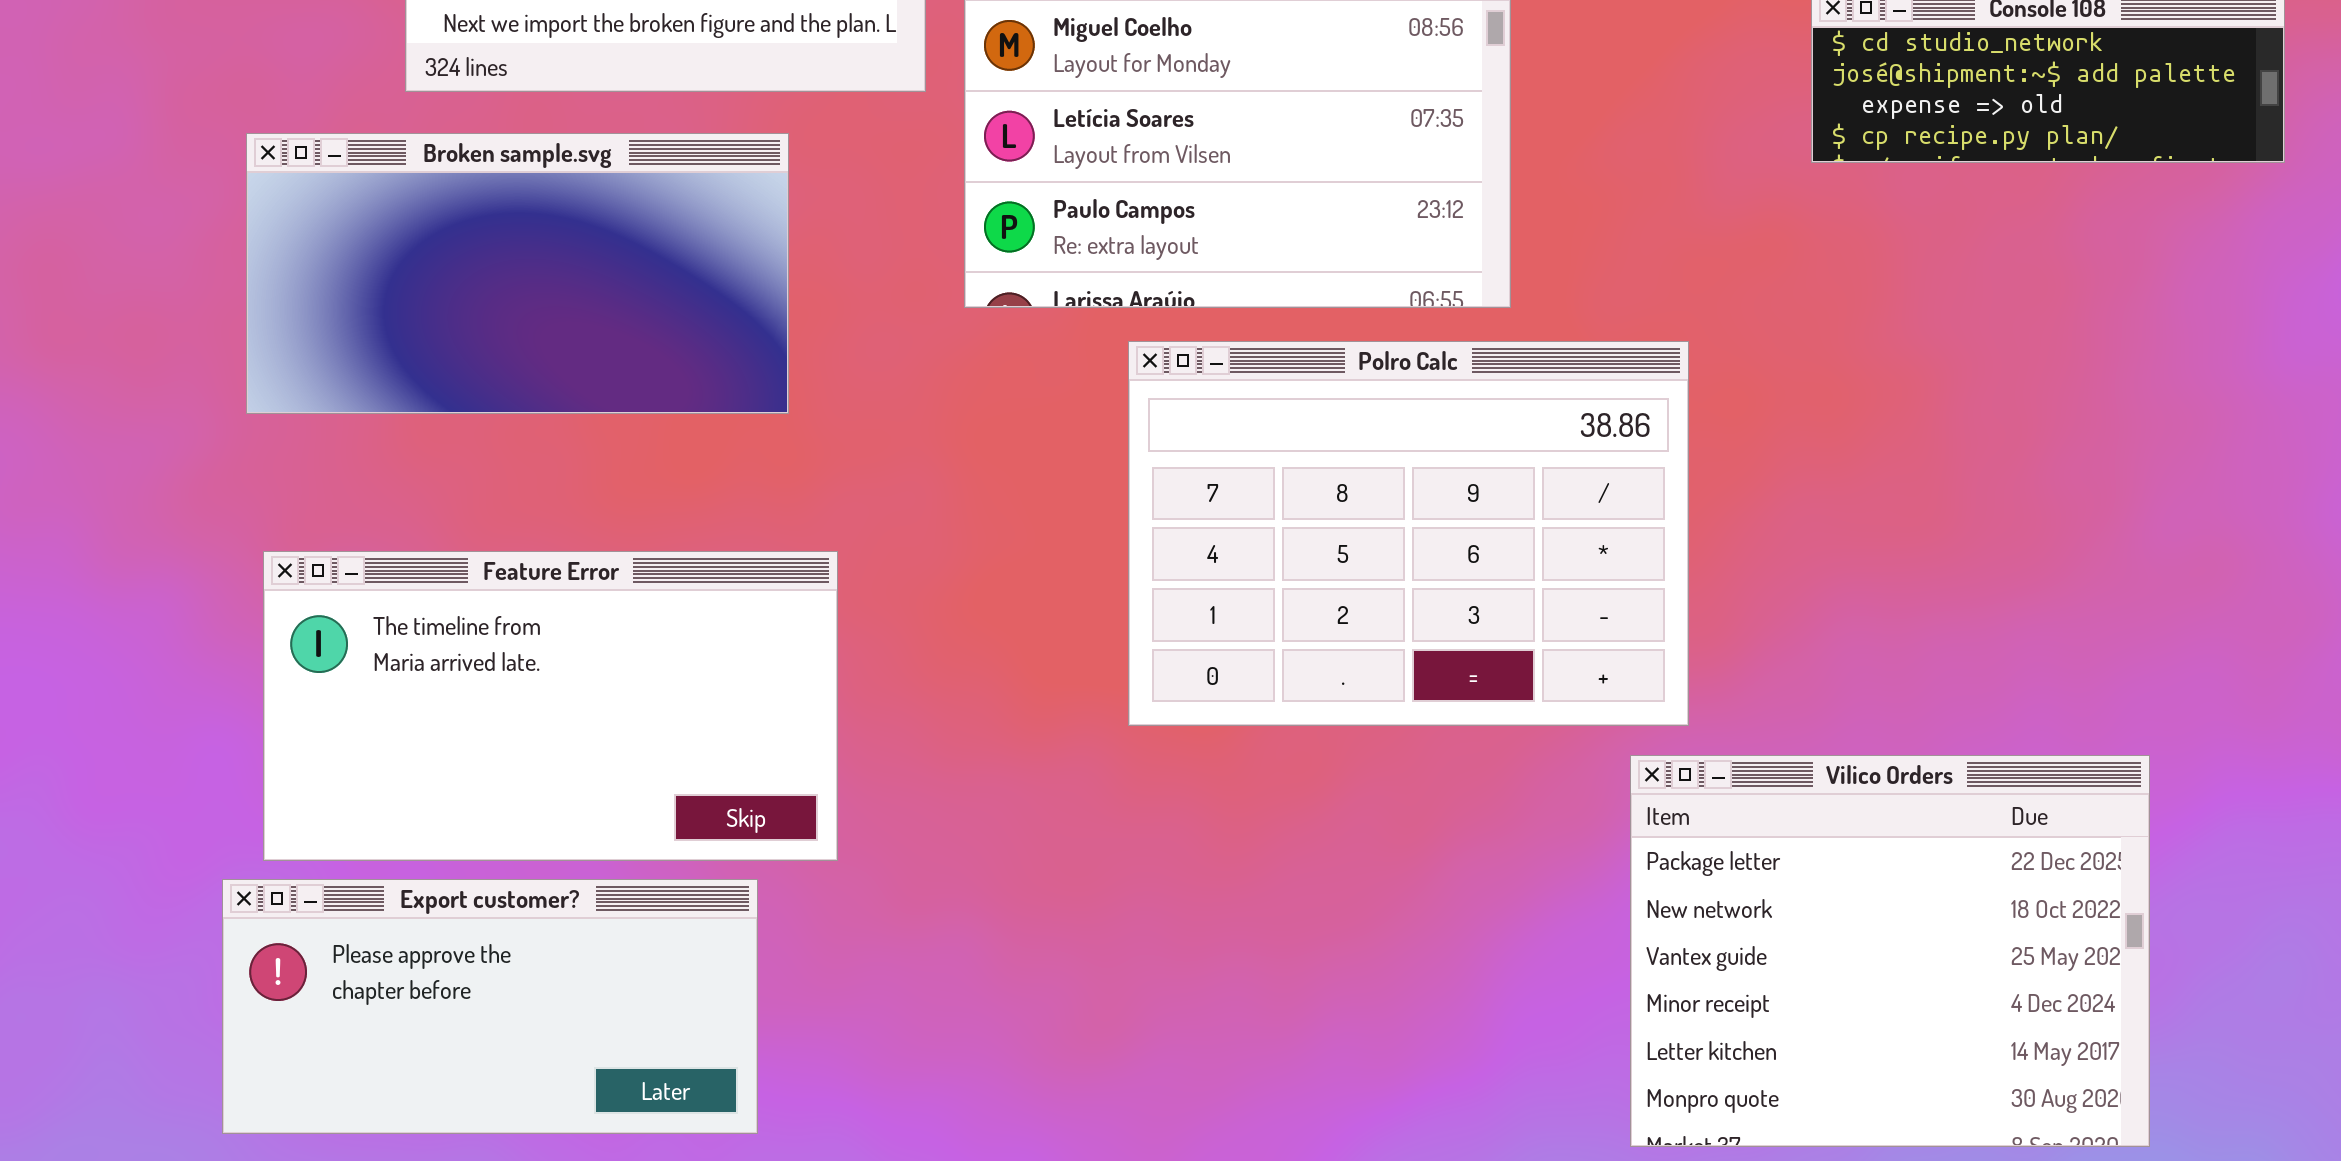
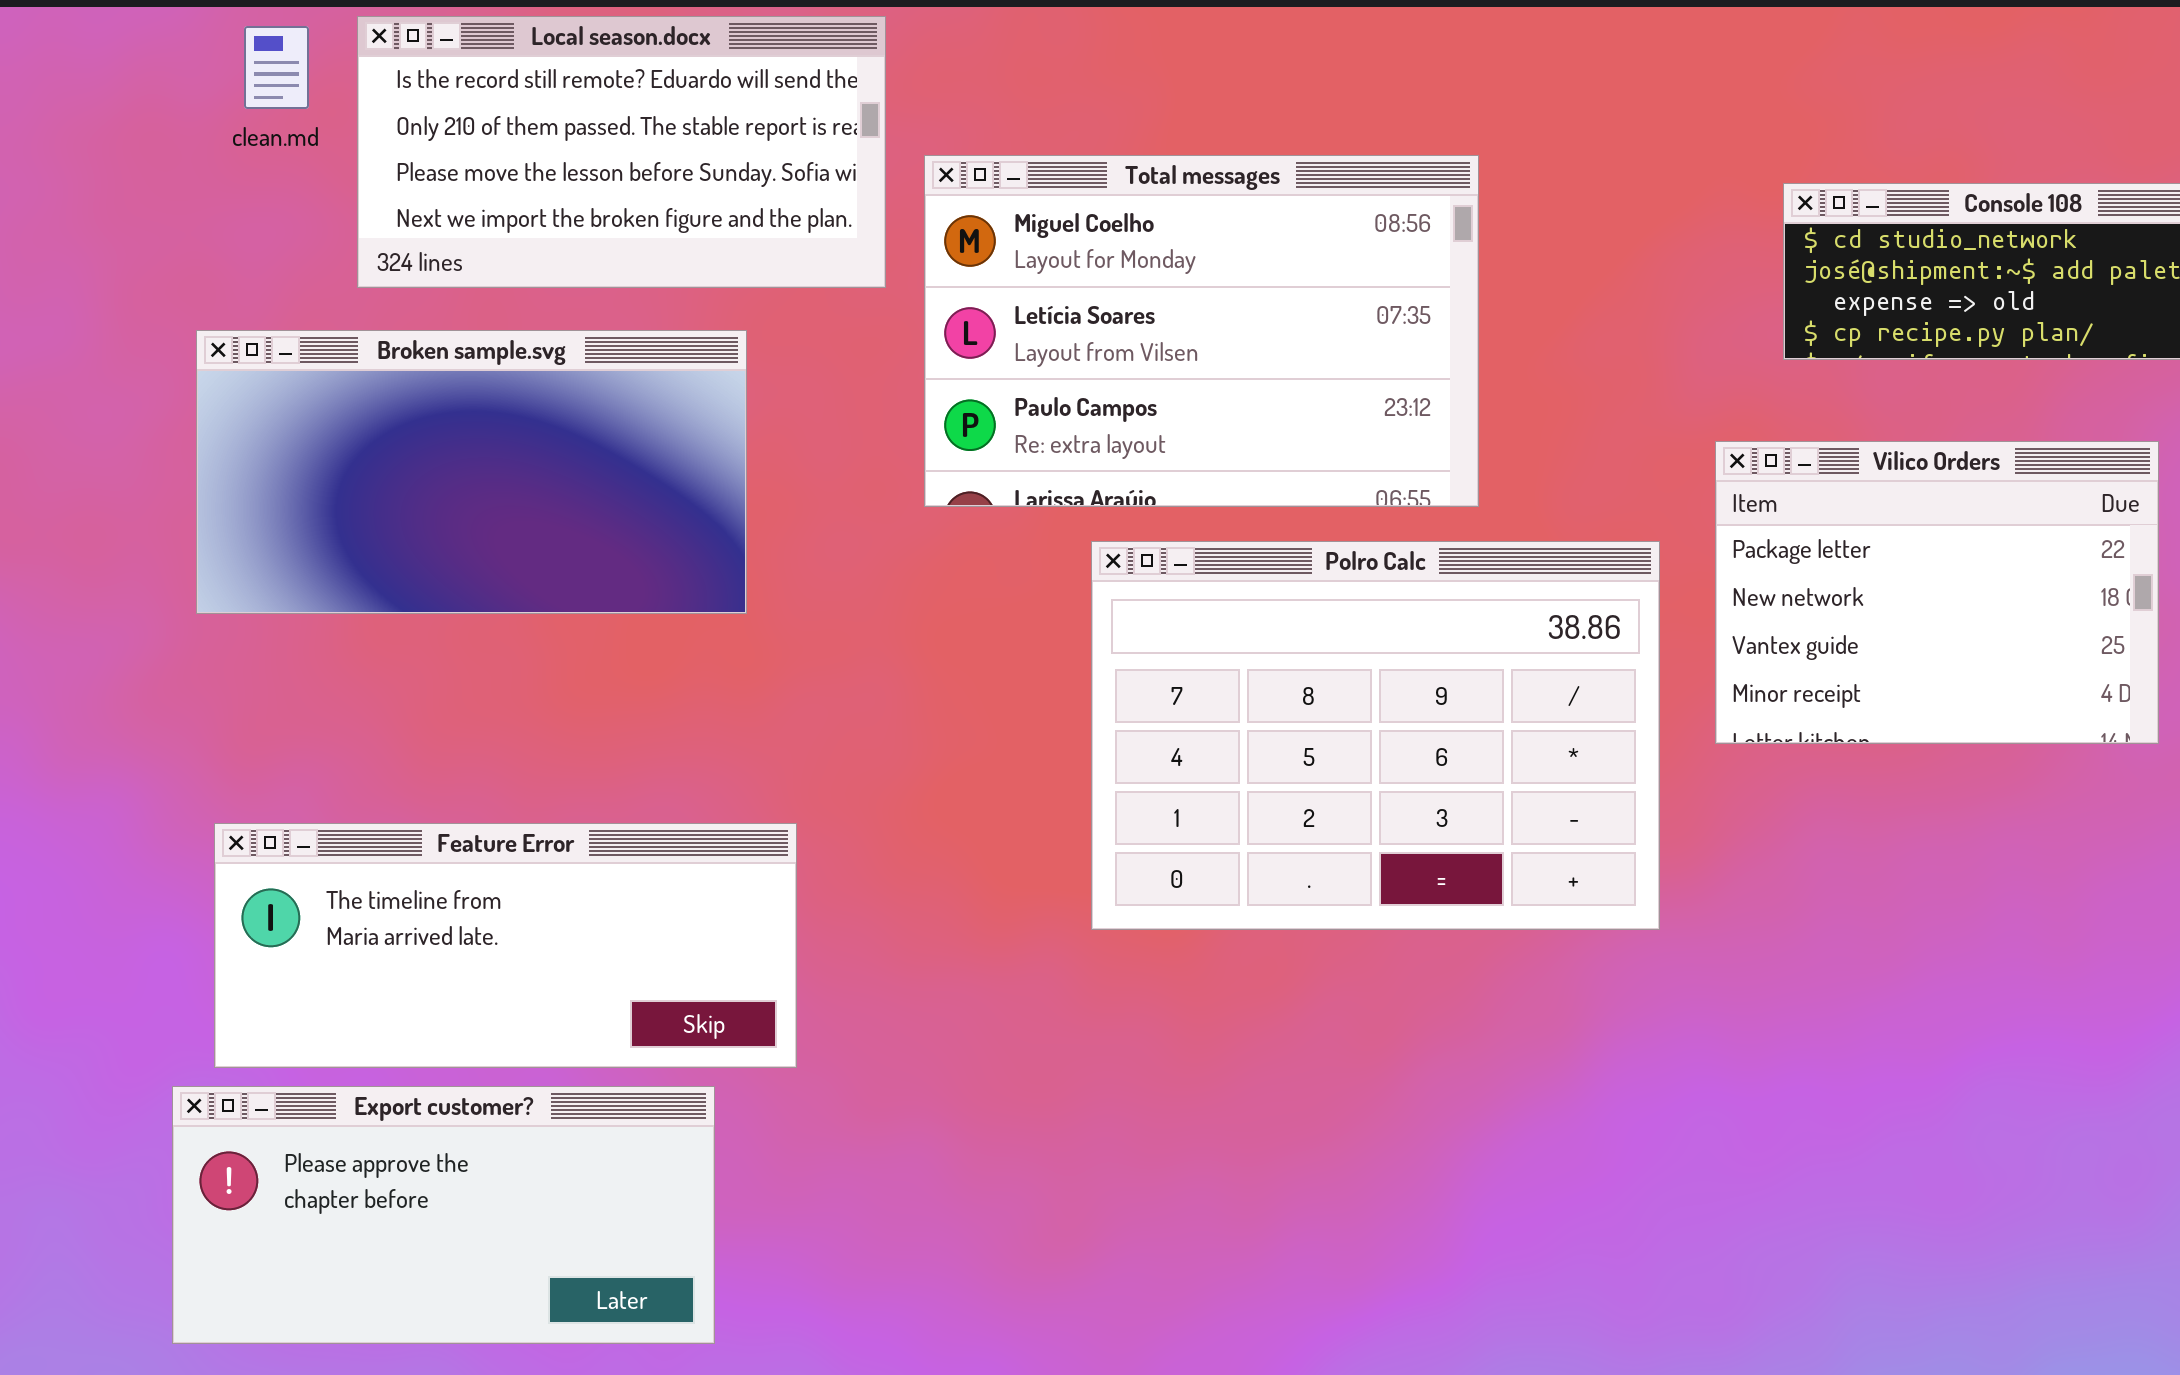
Feature Error: [263,551,838,861] -> [214,823,797,1068], resized
Vilico Orders: [1630,755,2150,1147] -> [1715,441,2159,744], moved, resized

